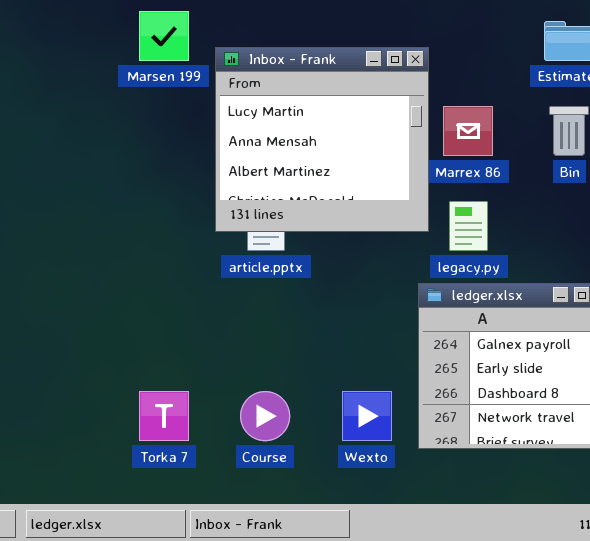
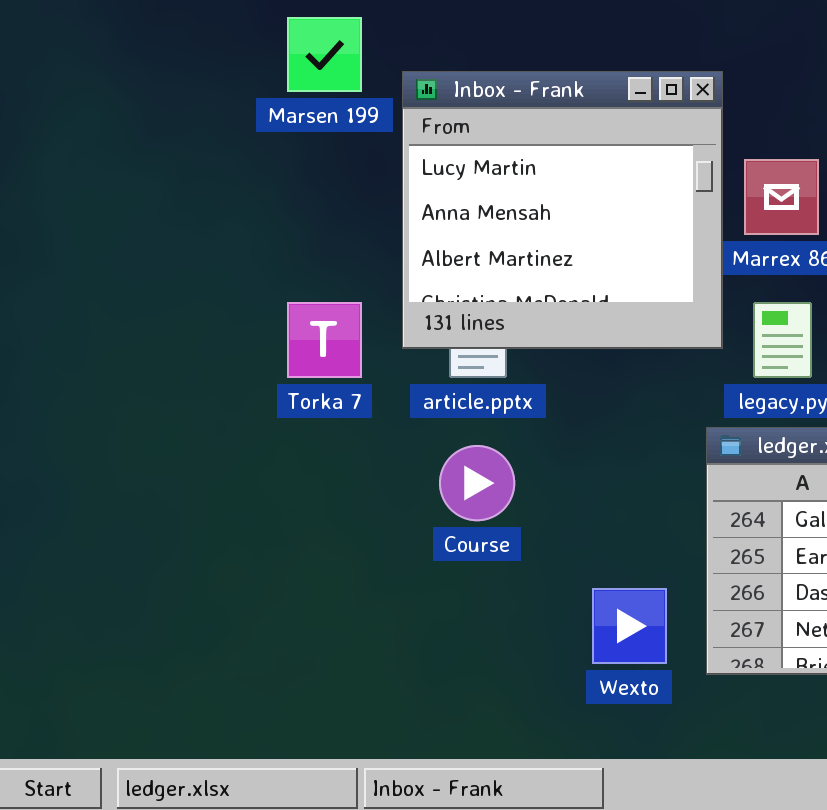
Torka 7: [139,391,189,441] -> [287,302,362,378], moved
Course: [240,391,290,441] -> [439,445,515,521], moved

